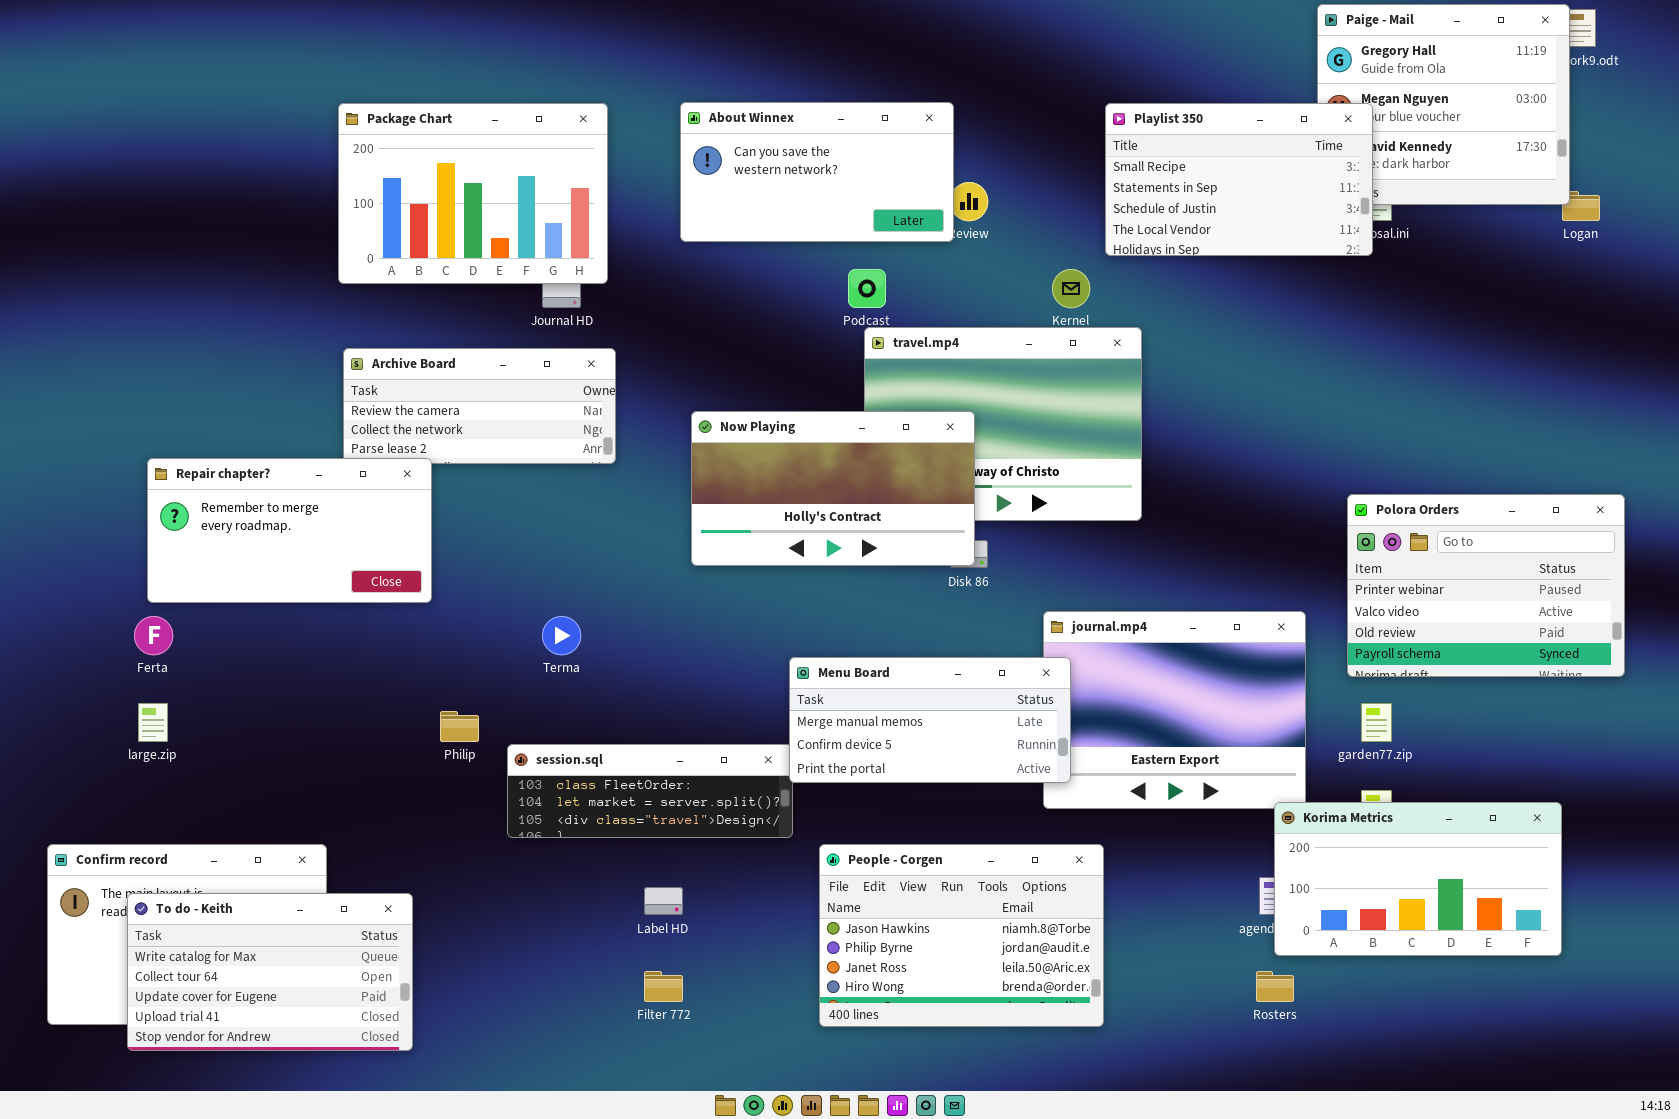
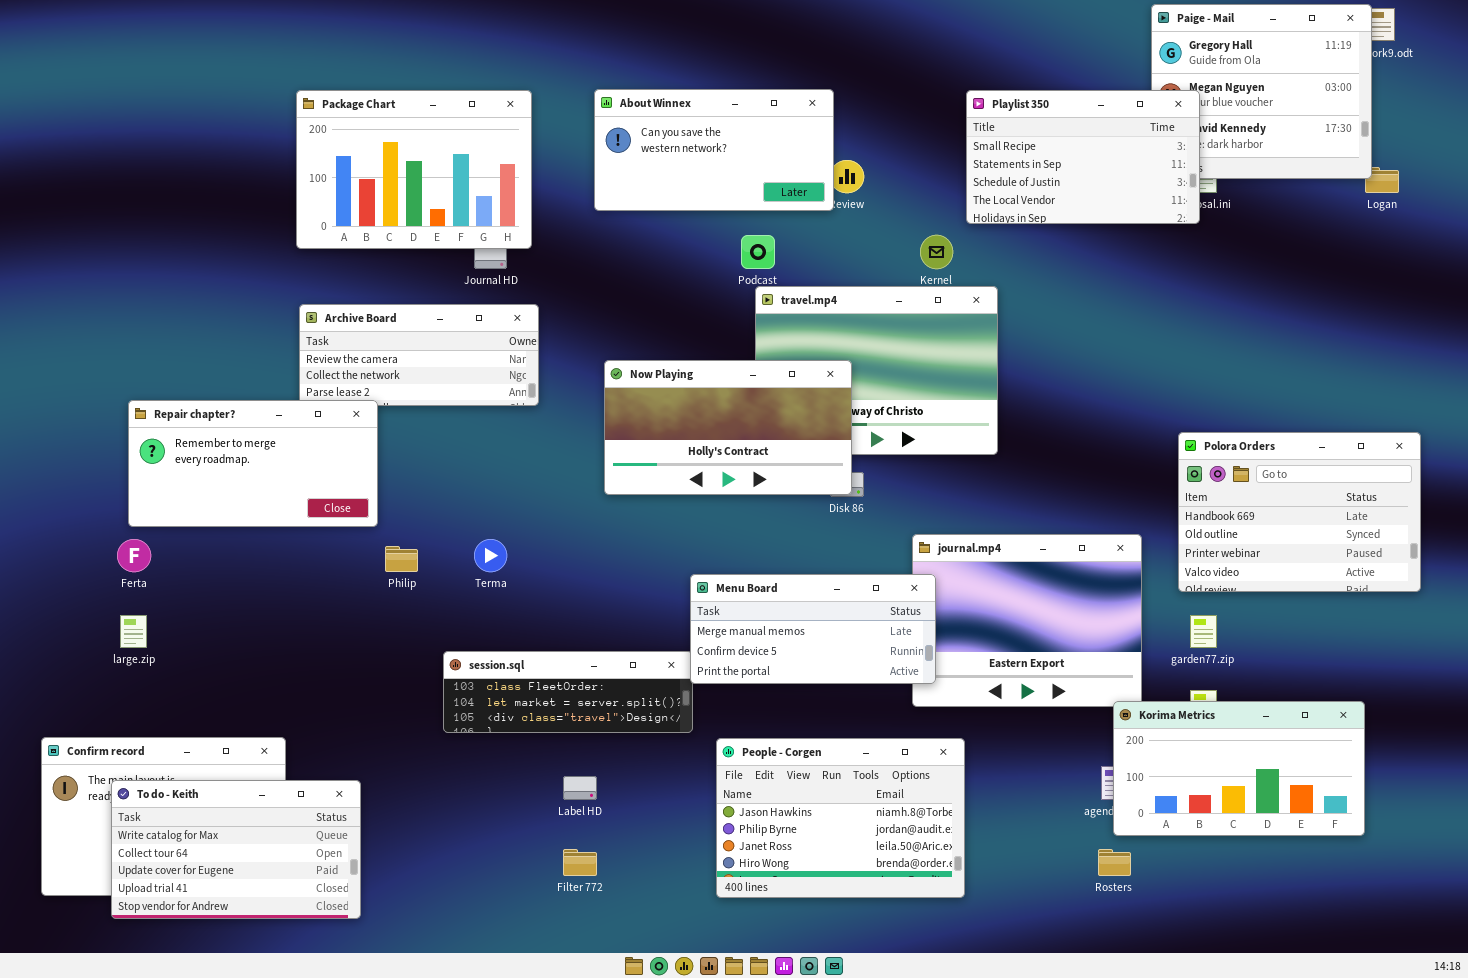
Polora Orders: [1347,494,1625,677] -> [1178,432,1421,592], scrolled up 2 rows
Philip: [440,711,479,742] -> [385,546,418,572], moved

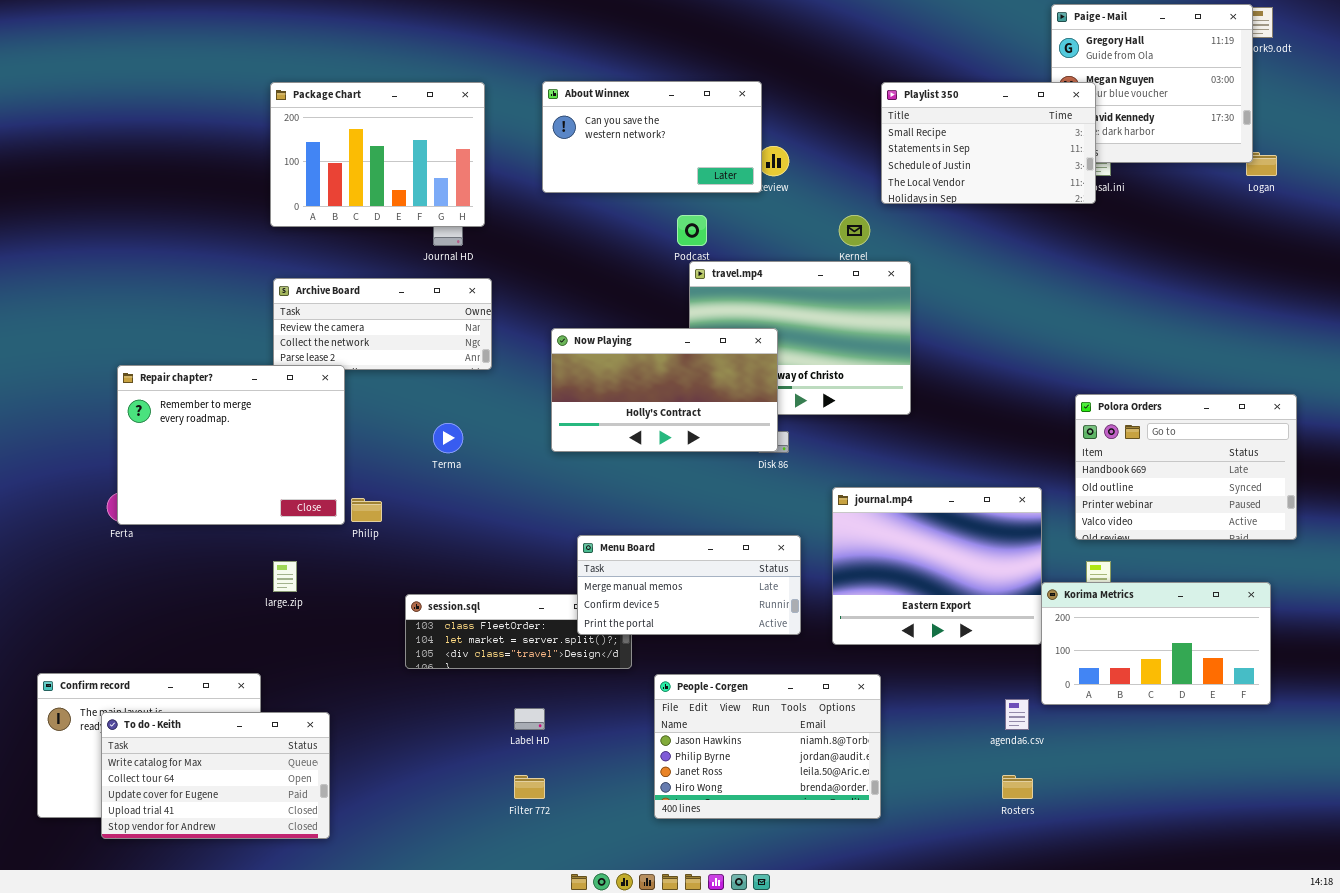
Repair chapter?: [128,400,378,527] -> [117,365,345,525], resized
Terma: [474,539,507,572] -> [433,423,463,453], moved
Menu Board: [690,574,936,684] -> [577,535,801,635], moved
large.zip: [120,615,147,648] -> [273,561,297,592], moved
Korima Metrics: [1113,701,1365,836] -> [1041,582,1271,705], moved

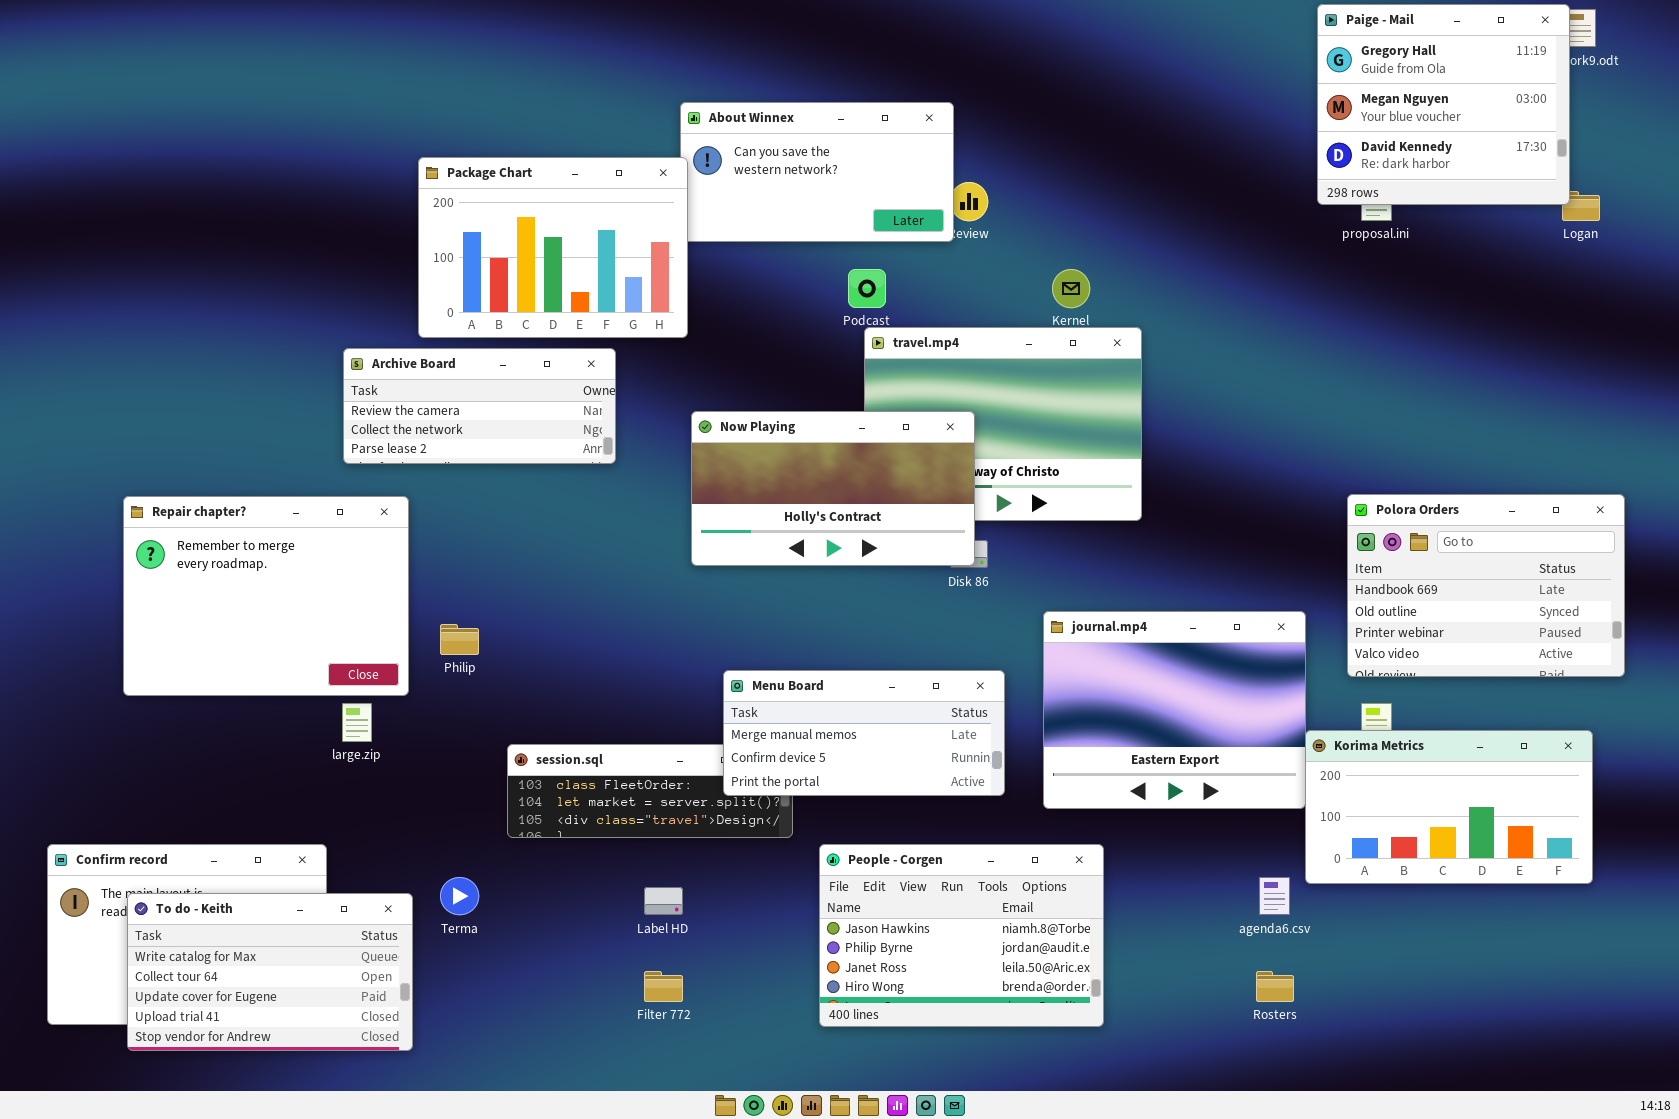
Package Chart: [270,82,485,227] -> [418,157,688,338], moved
Playlist 350: [881,82,1096,204] -> none, closed
Repair chapter?: [117,365,345,525] -> [123,496,409,696], moved
Terma: [433,423,463,453] -> [440,877,479,915], moved

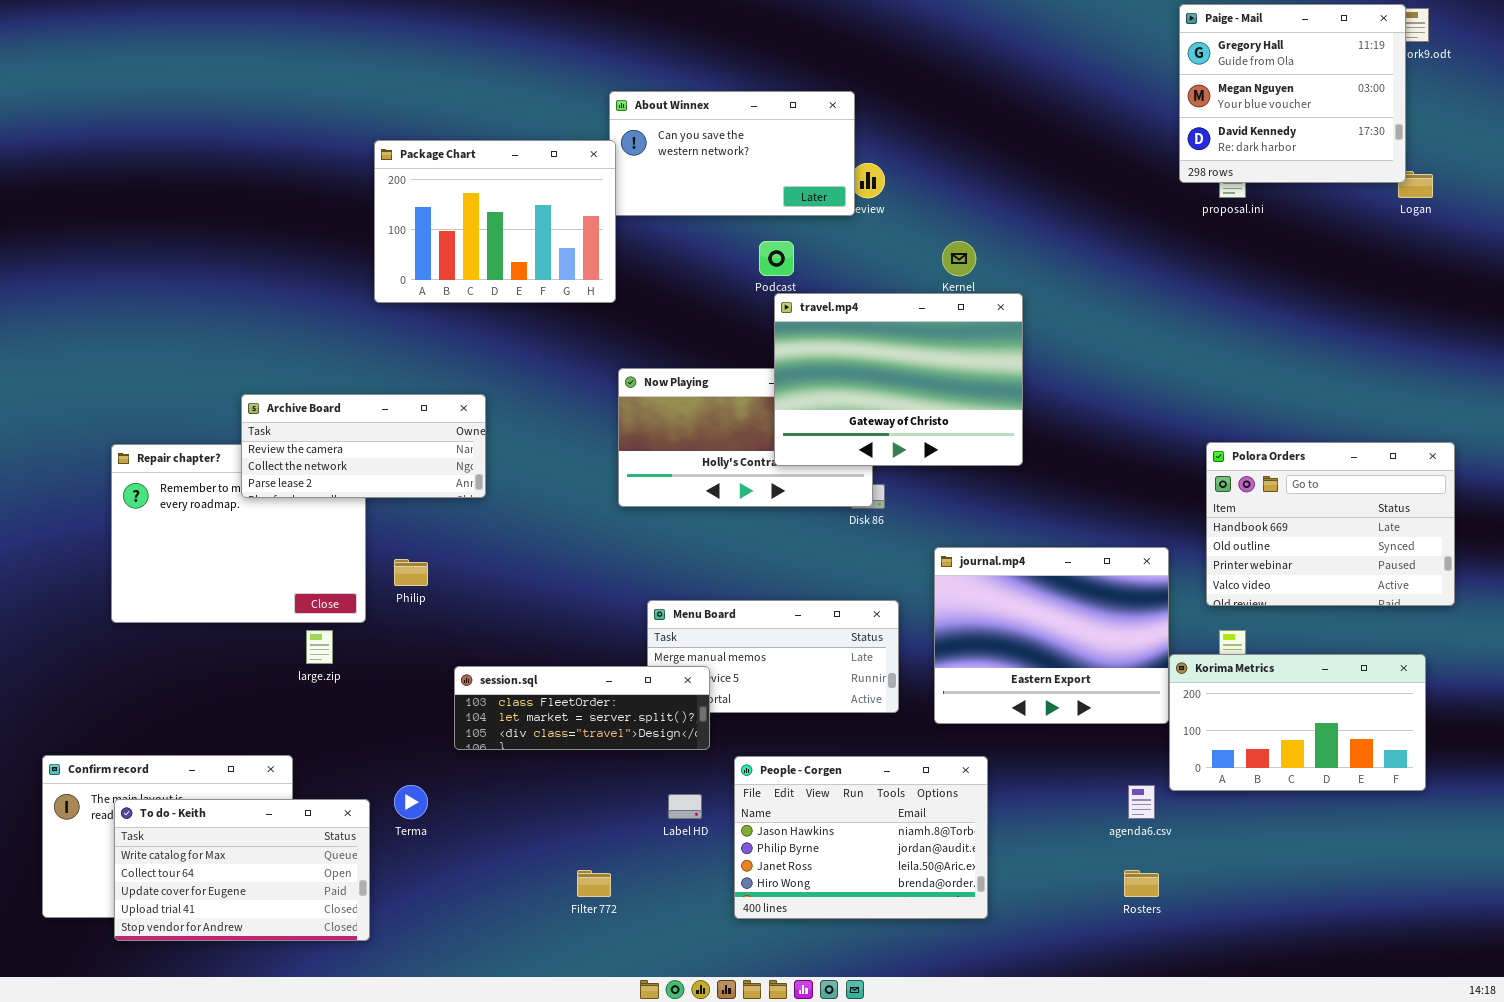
travel.mp4: [864,327,1142,521] -> [774,293,1023,466], raised
Archive Board: [343,348,616,464] -> [241,394,486,498], moved
session.sql: [507,744,793,838] -> [454,666,710,750], raised
Label HD: [644,887,683,915] -> [668,794,702,819], moved

